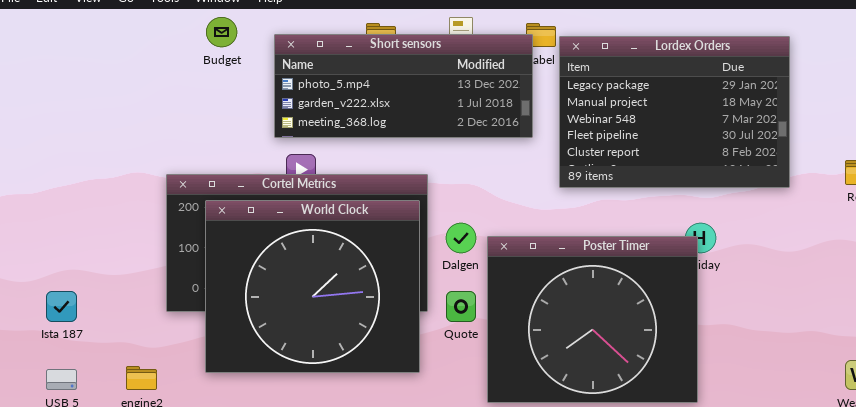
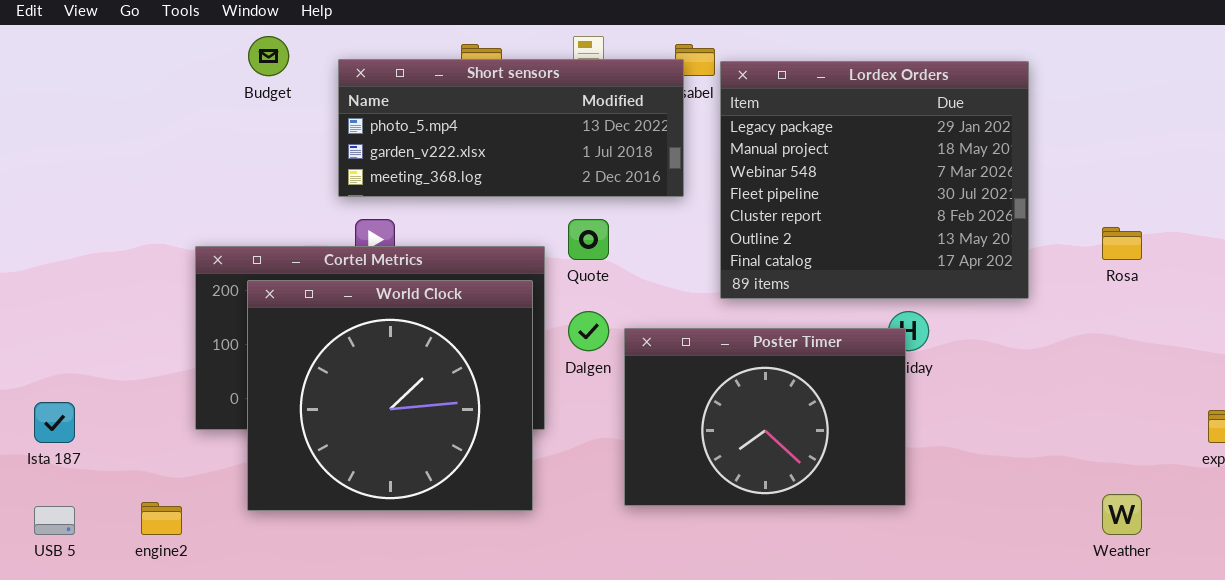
Lordex Orders: [559,36,790,188] -> [720,61,1029,299], resized
Poster Timer: [487,236,698,403] -> [624,328,906,506], resized
Quote: [446,291,476,322] -> [568,219,609,260], moved

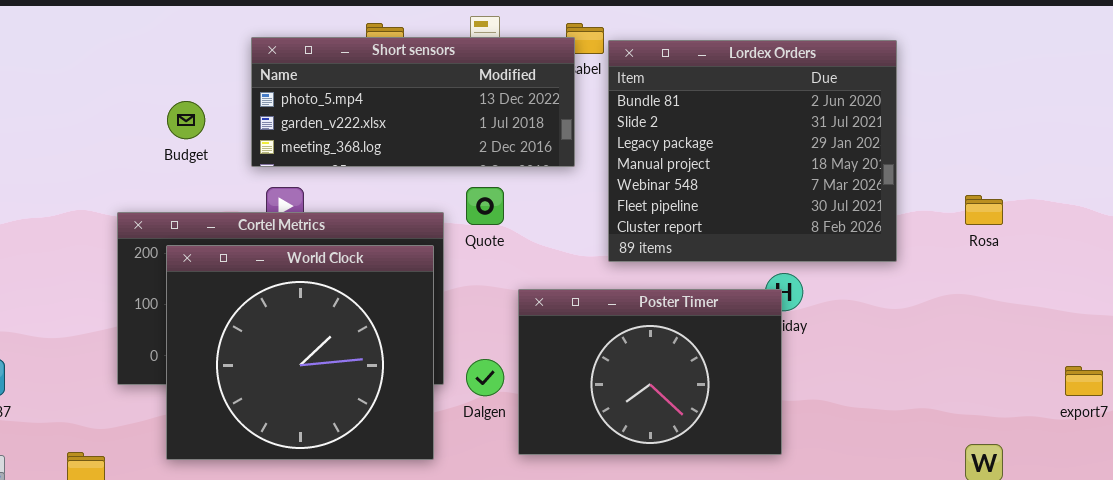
Budget: [248,36,289,76] -> [167,101,205,139], moved
Lordex Orders: [720,61,1029,299] -> [608,40,897,262], scrolled up 2 rows
Dalgen: [568,311,609,351] -> [466,359,504,396], moved

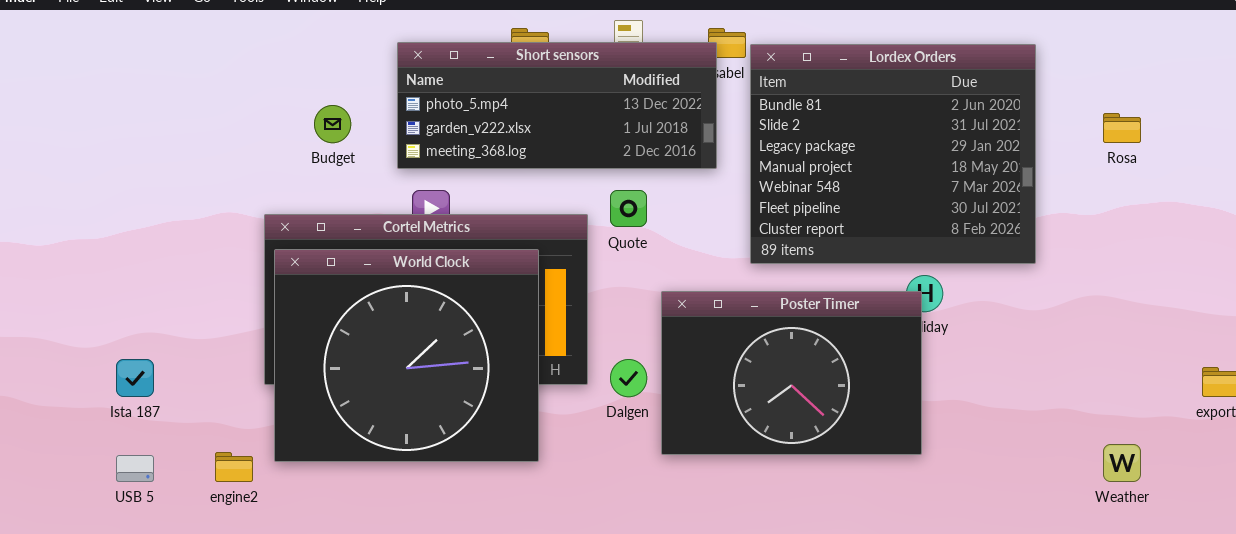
Rosa: [965,195,1003,225] -> [1103,113,1141,143], moved
World Clock: [166,245,434,460] -> [274,249,539,462], moved

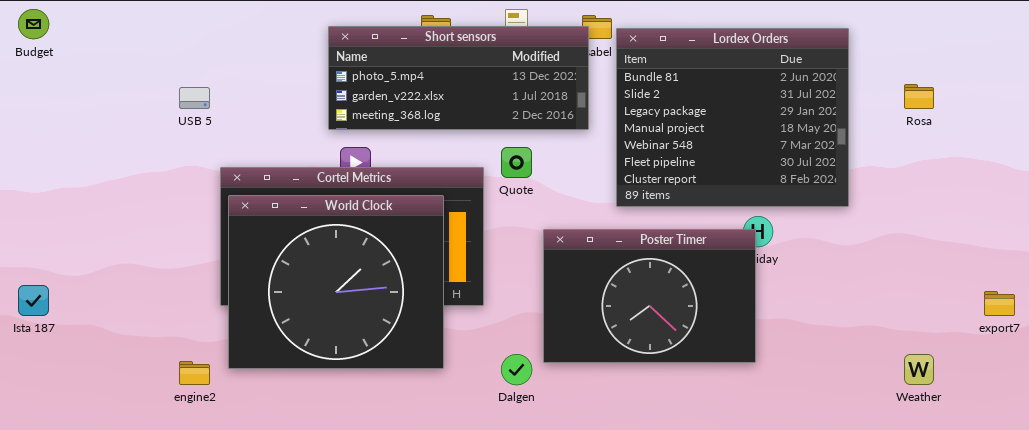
Budget: [314,105,351,143] -> [18,9,49,39], moved
Ista 187: [116,359,154,397] -> [18,285,49,316], moved
Dalgen: [610,359,647,397] -> [501,354,532,385], moved
USB 5: [116,455,154,482] -> [179,87,210,109], moved

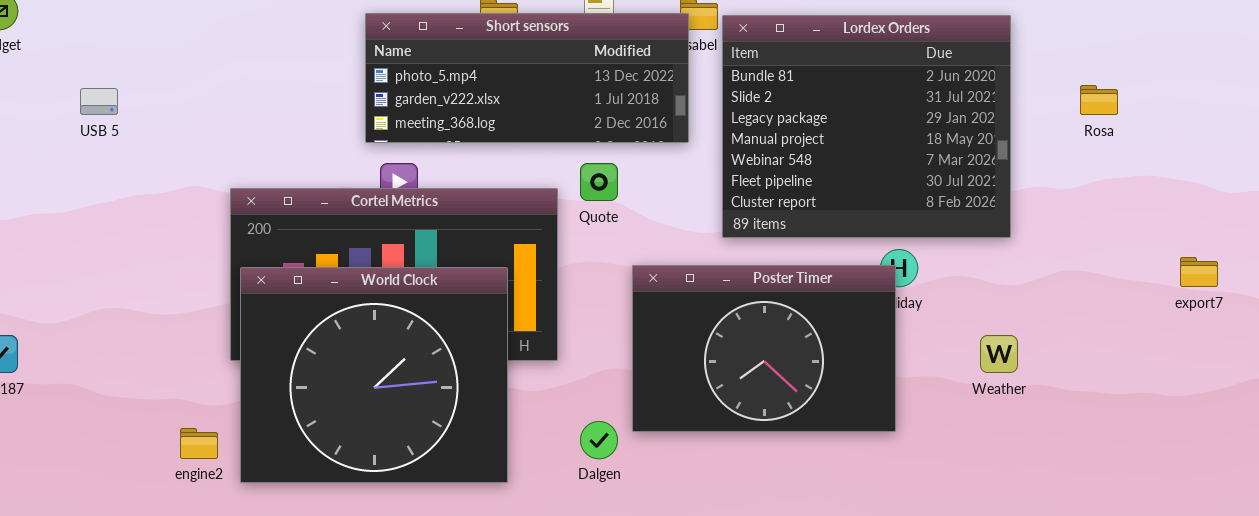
USB 5: [179,87,210,109] -> [80,88,118,115], moved
World Clock: [228,195,444,369] -> [240,267,508,483], moved
export7: [984,291,1015,316] -> [1180,257,1218,287], moved
Weather: [904,354,934,385] -> [980,335,1018,373], moved

